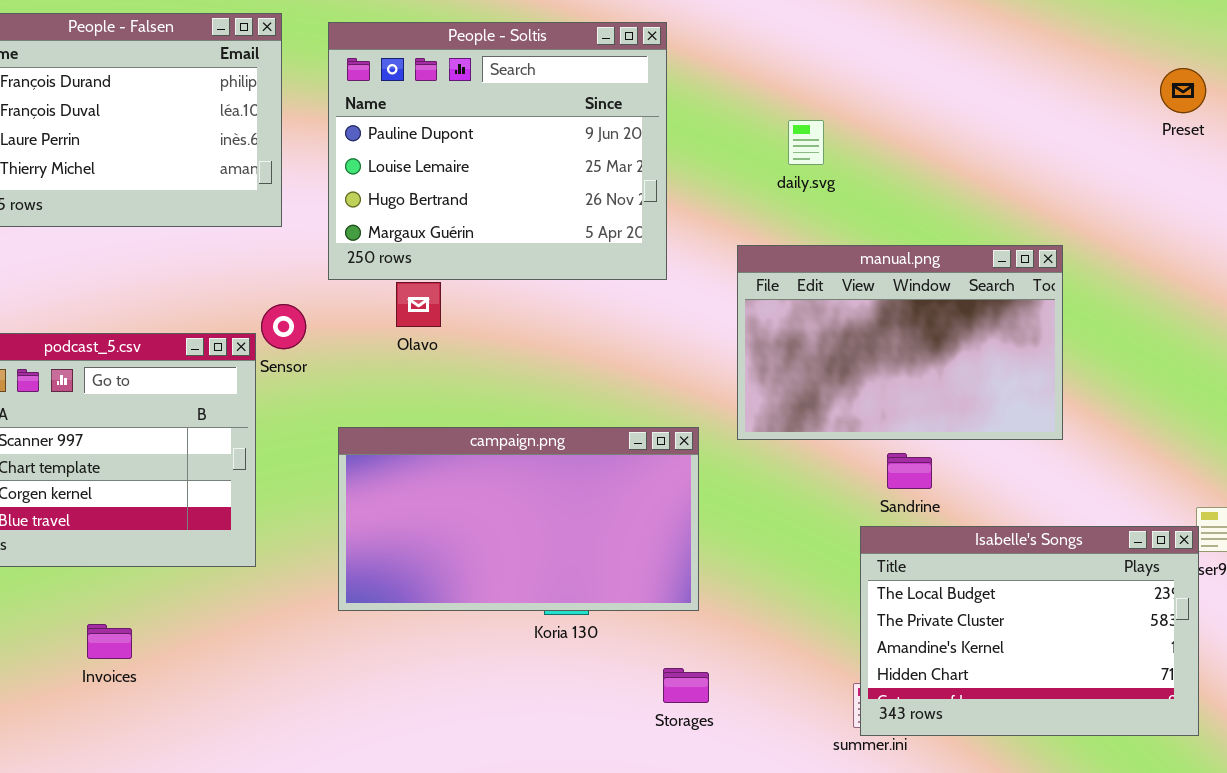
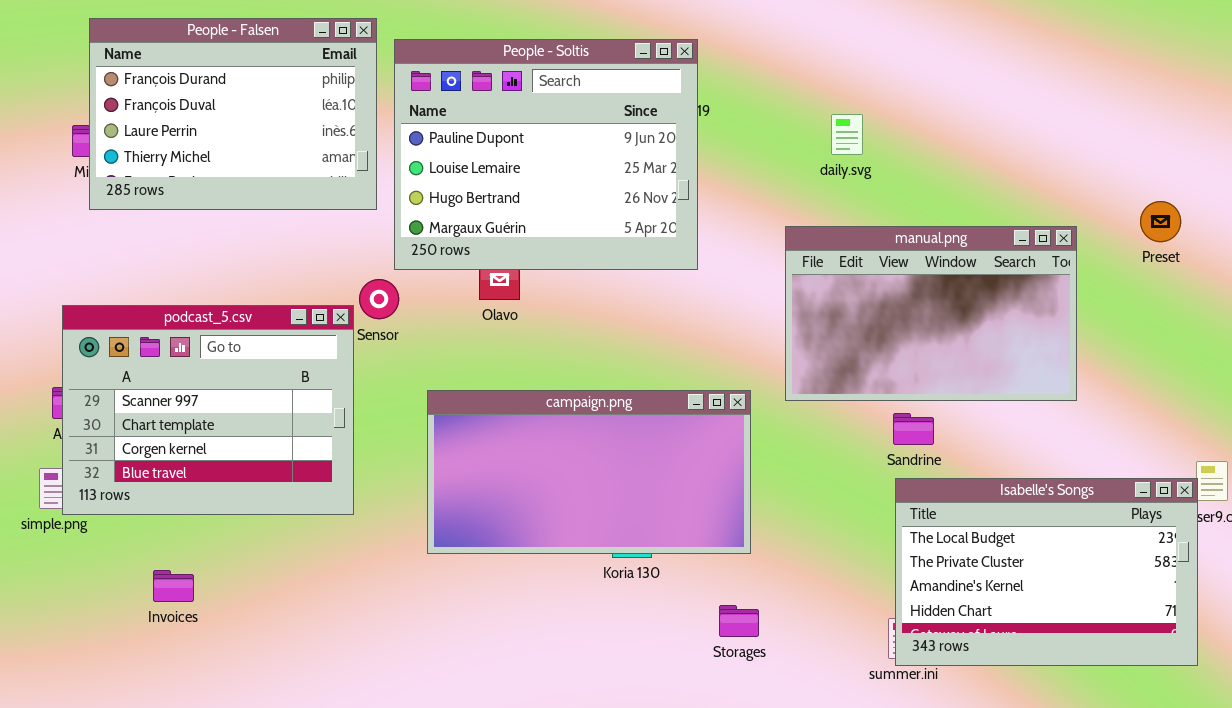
People - Soltis: [328,22,667,280] -> [394,39,698,270], moved
Preset: [1160,68,1206,113] -> [1140,201,1181,242], moved
Sandrine: [887,453,932,489] -> [893,413,934,445], moved
Invoices: [87,624,132,659] -> [153,570,194,602], moved

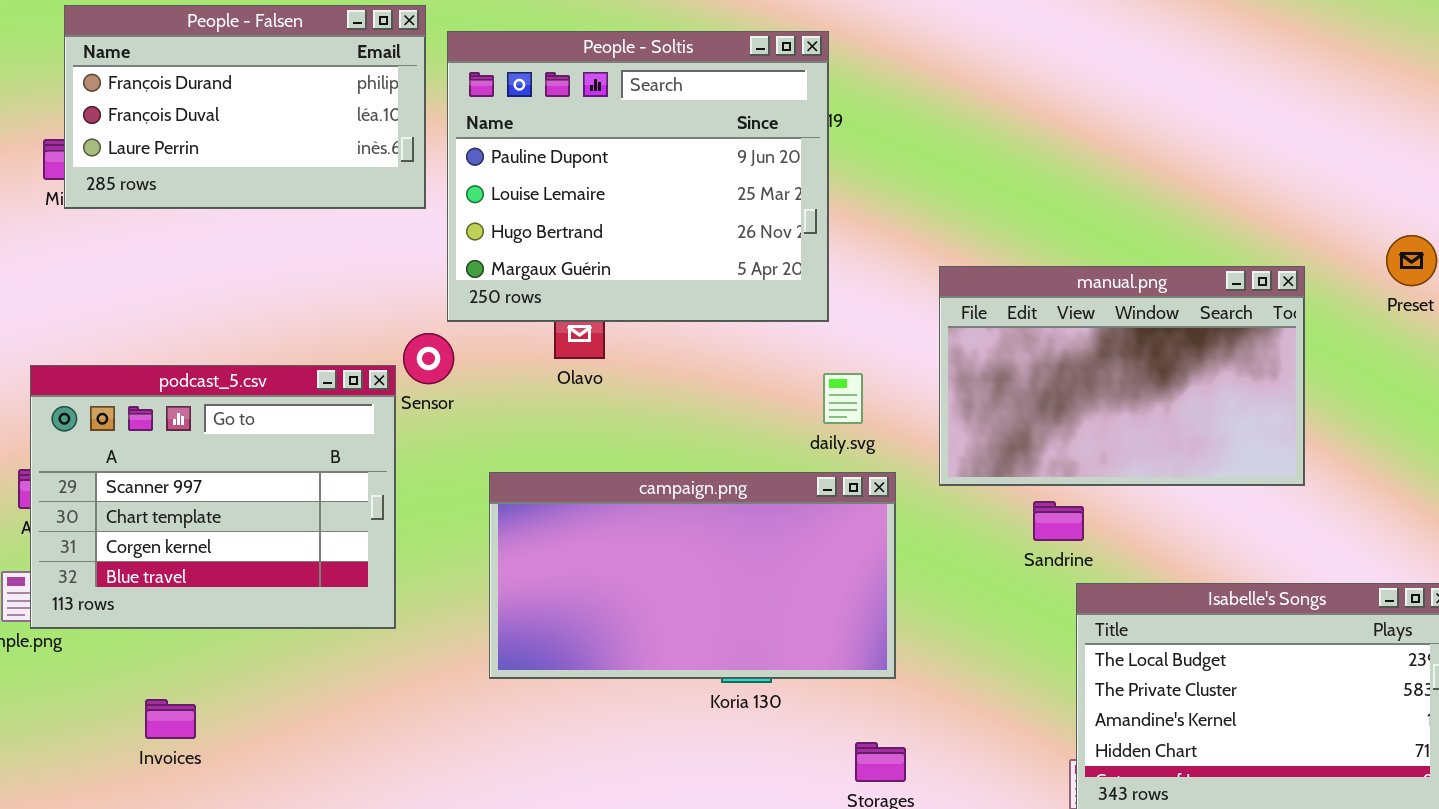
People - Falsen: [89,18,377,210] -> [64,5,426,209], resized
daily.svg: [831,114,863,155] -> [823,373,863,424], moved
Sandrine: [893,413,934,445] -> [1033,501,1084,541], moved

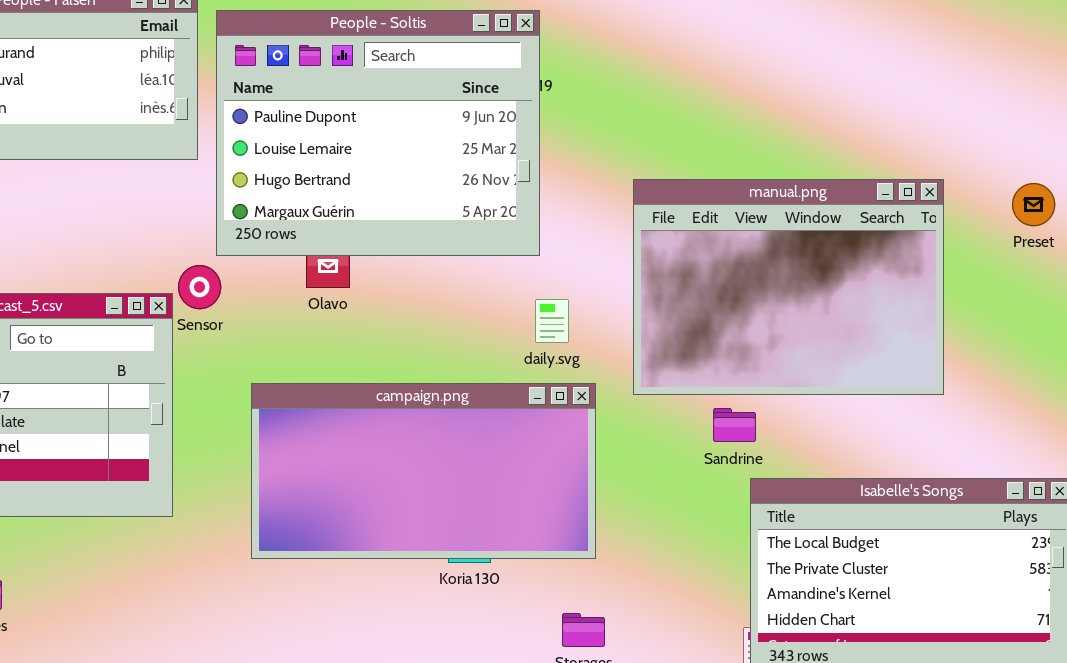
manual.png: [939,266,1305,486] -> [633,179,944,395], resized

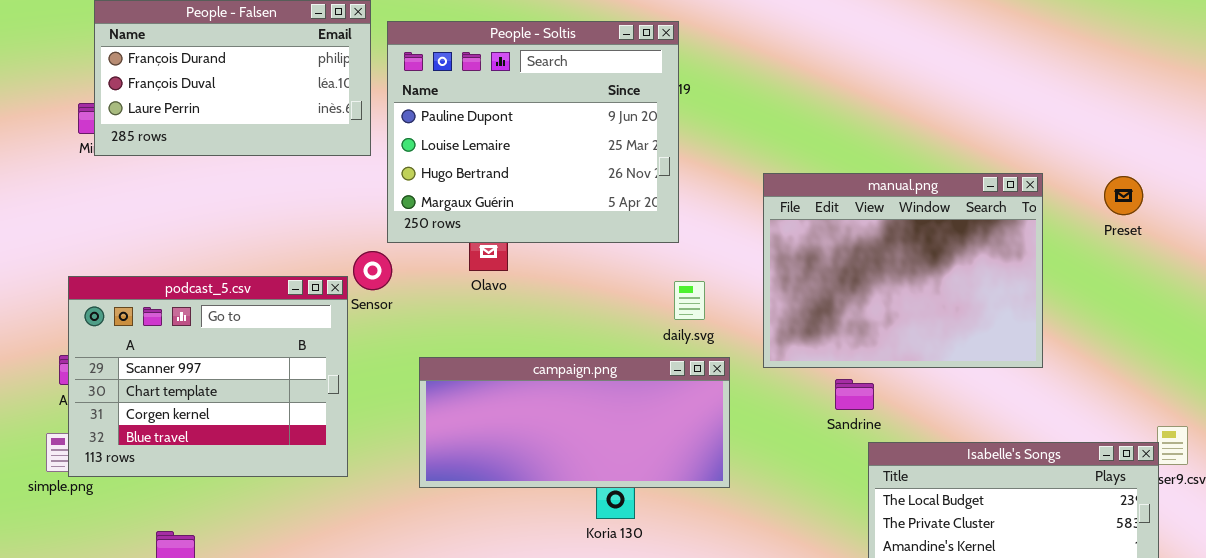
campaign.png: [251,383,596,559] -> [419,357,730,488], resized

